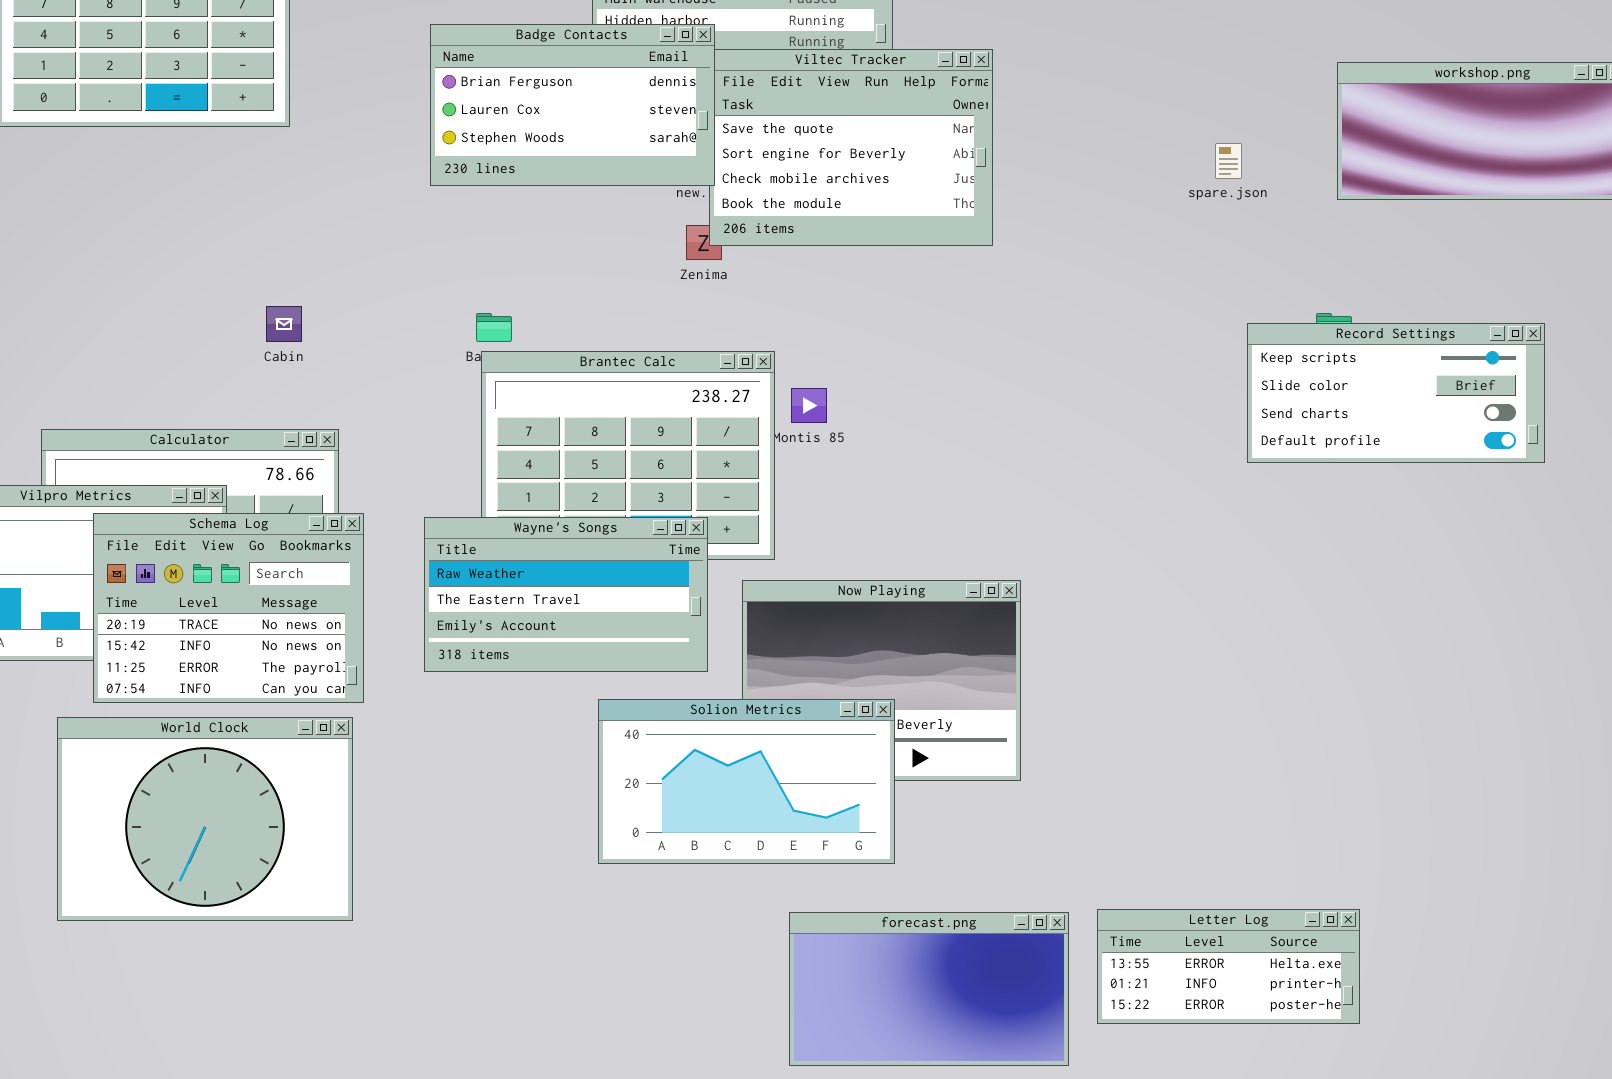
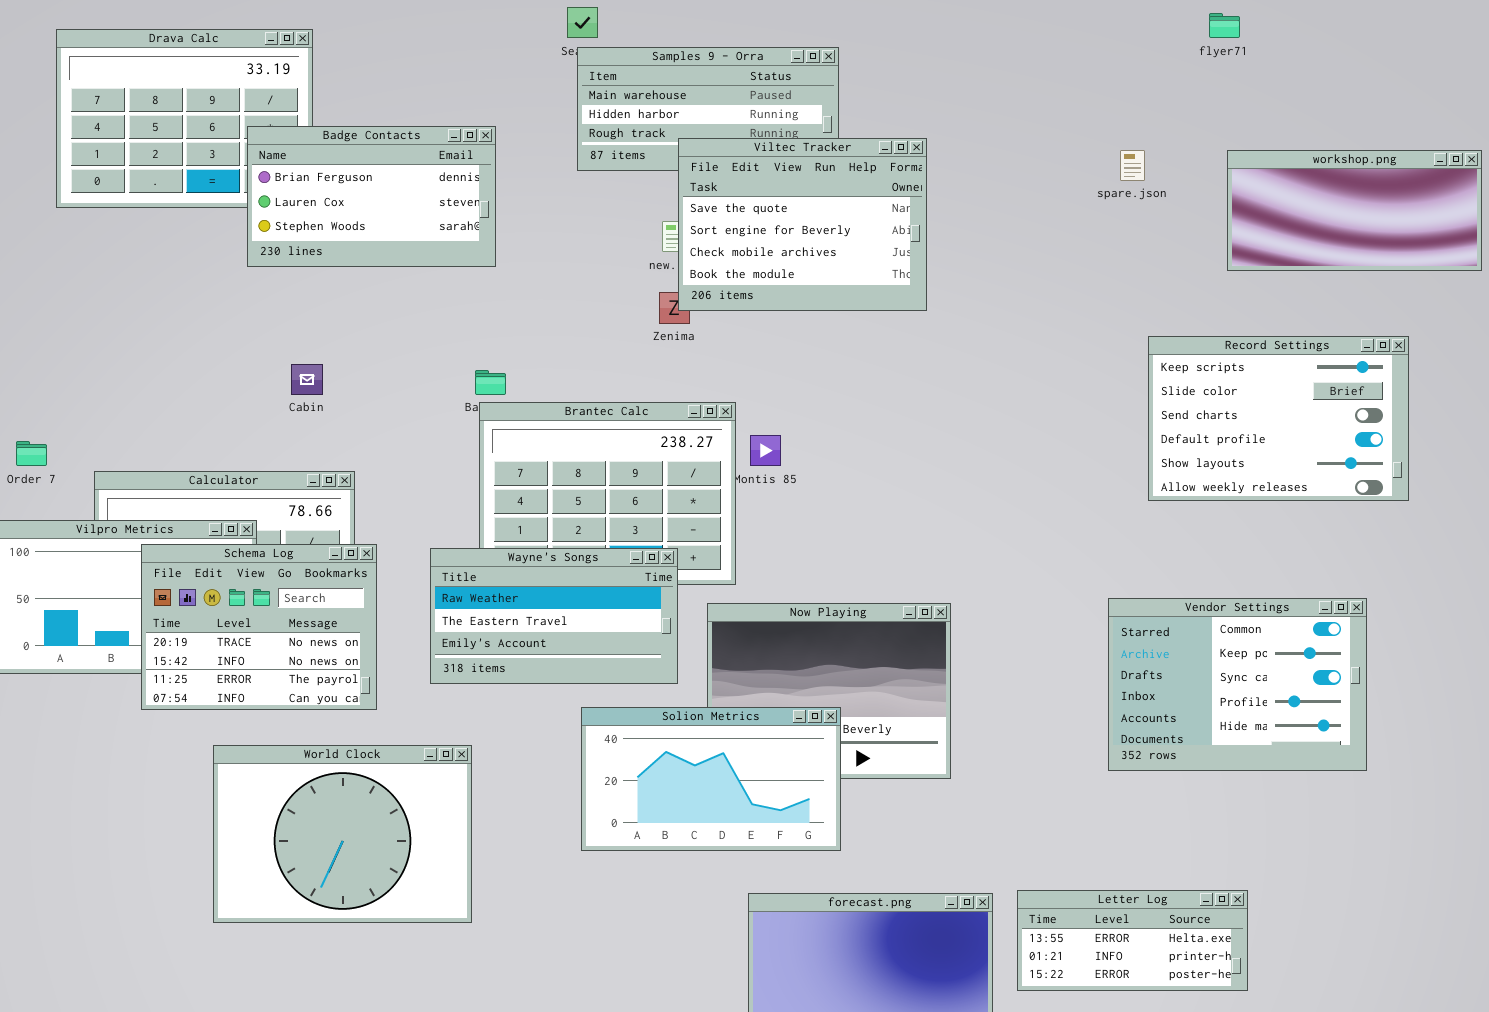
Badge Contacts: [430,24,715,186] -> [247,126,496,267], moved
spare.json: [1215,143,1242,179] -> [1120,150,1145,181], moved
Record Settings: [1247,323,1545,463] -> [1148,336,1409,501], resized
Vendor Settings: none -> [1108,598,1367,771], opened
World Clock: [57,717,353,921] -> [213,745,472,923], moved

